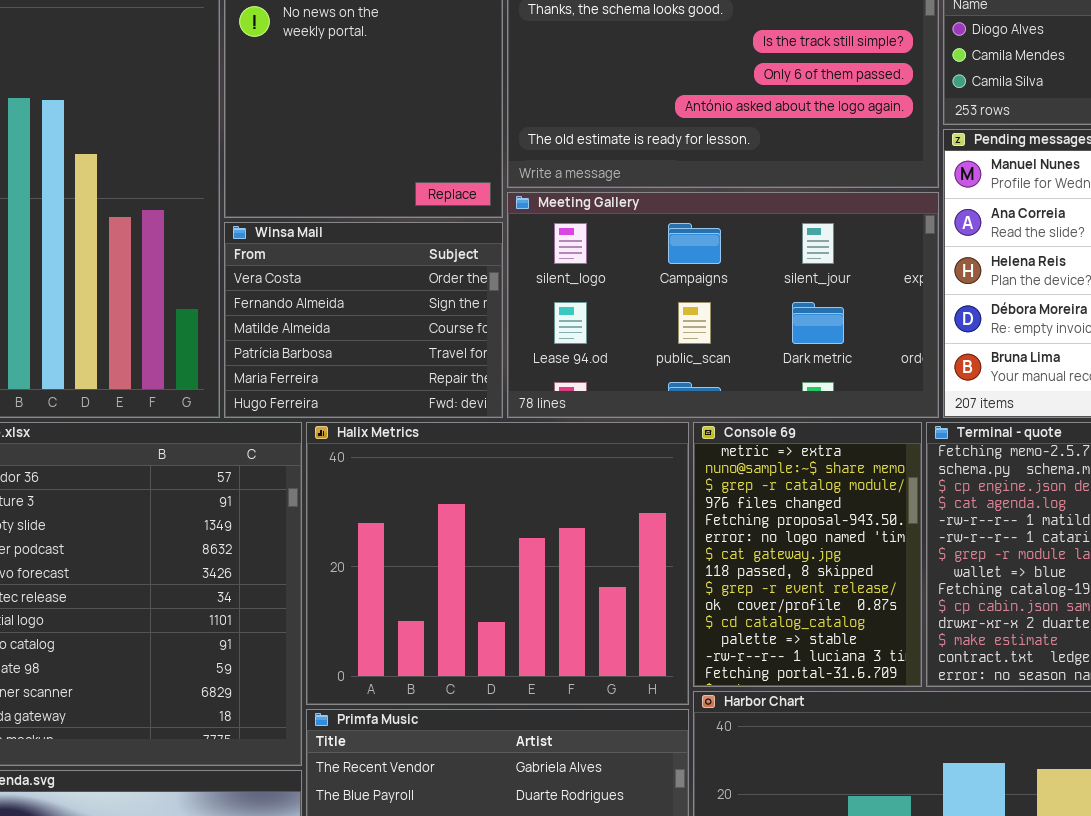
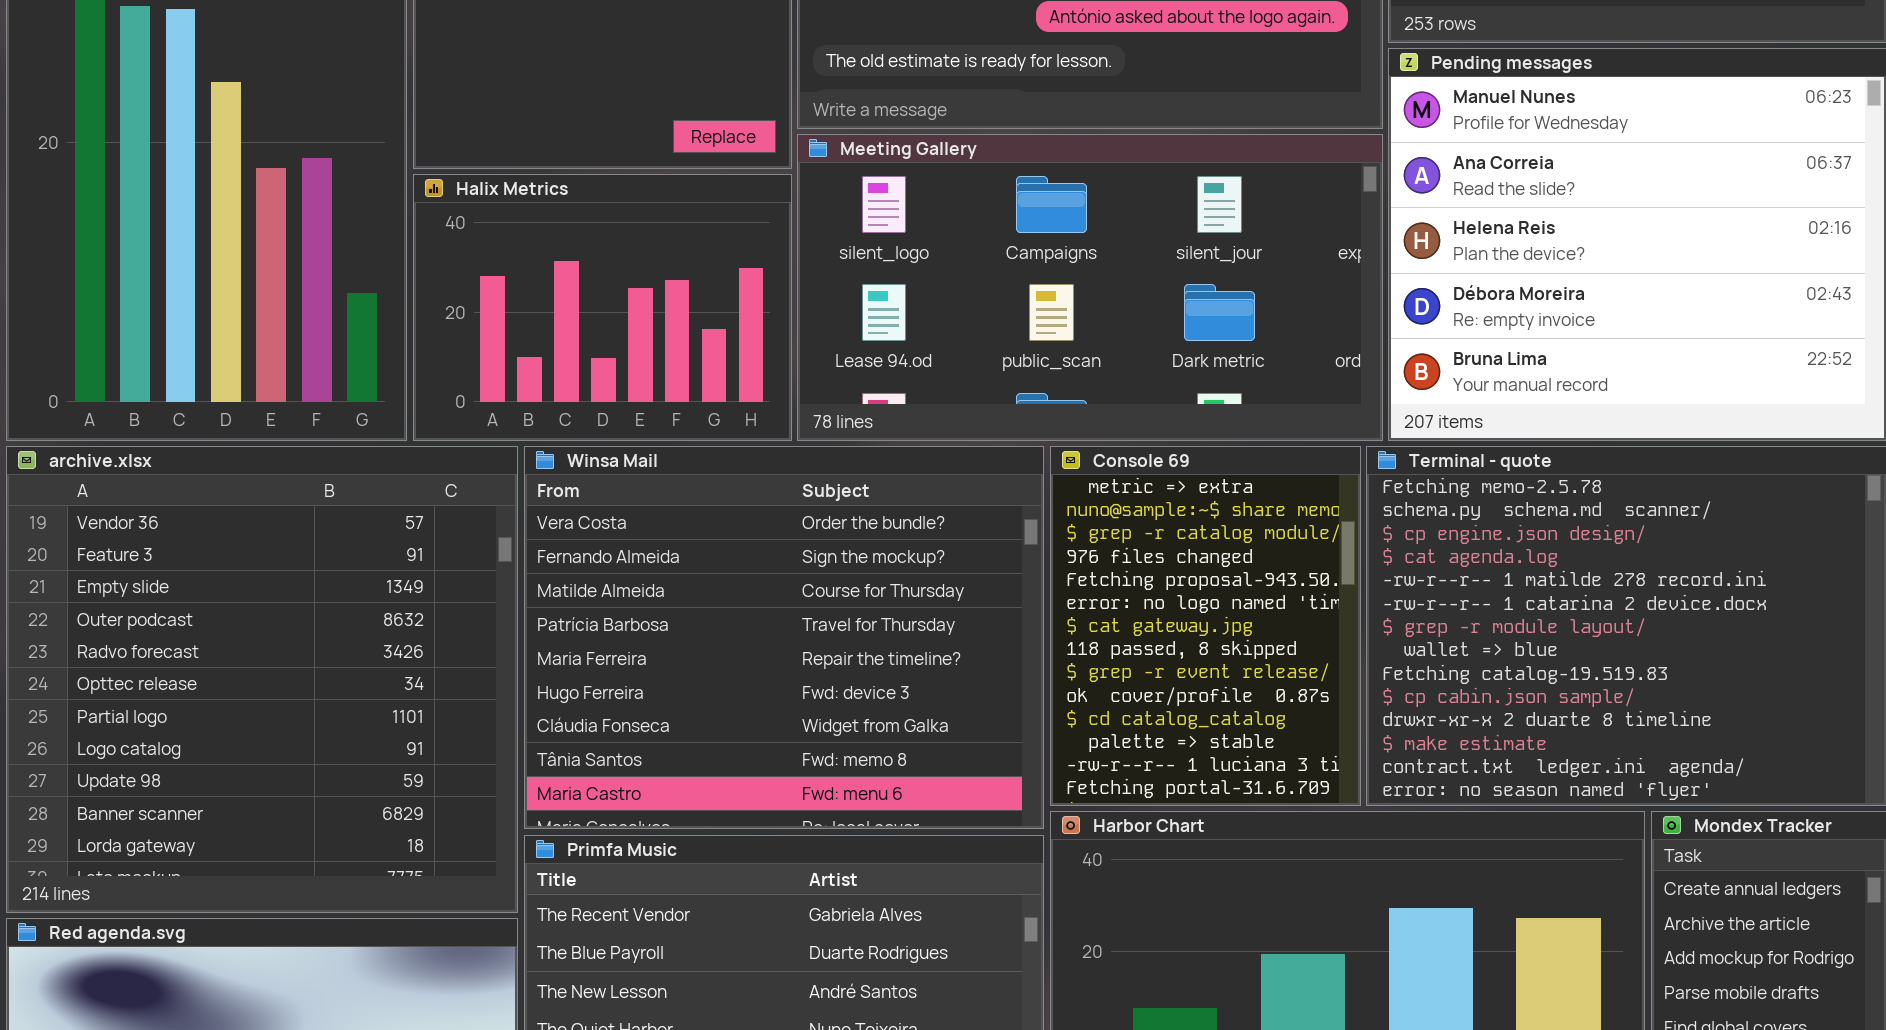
Winsa Mail: [224,222,503,418] -> [524,446,1044,829], moved, resized
Halix Metrics: [306,422,689,705] -> [413,174,792,441], moved, resized

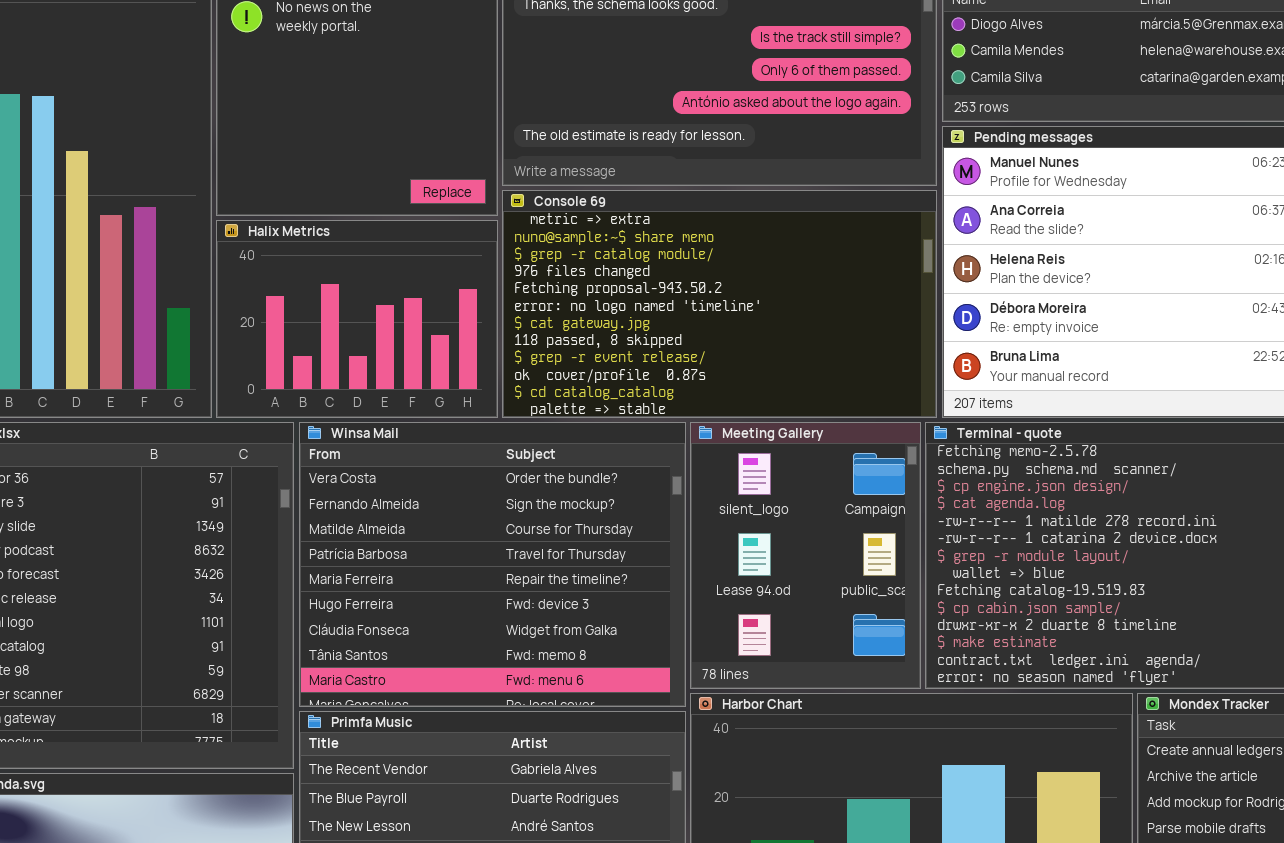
Meeting Gallery: [797,134,1383,441] -> [690,422,921,689], moved, resized
Console 69: [1050,446,1361,806] -> [502,190,937,418], moved, resized

